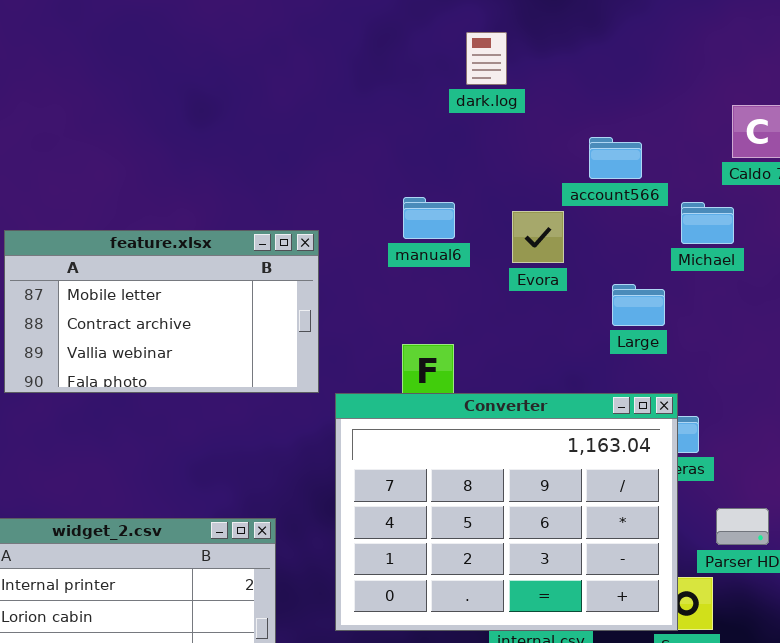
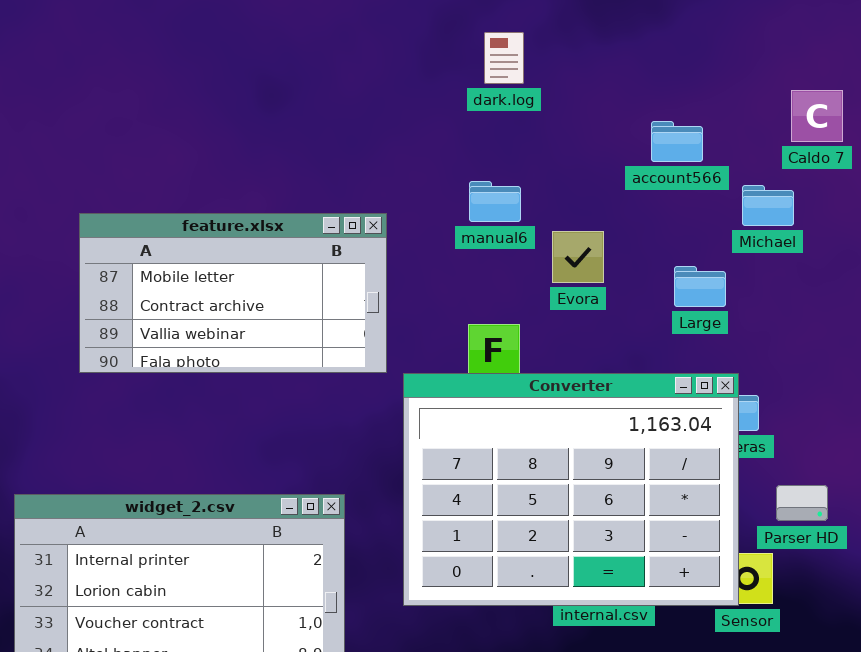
dark.log: [466,32,507,85] -> [484,32,524,84], moved
Evora: [512,211,564,263] -> [552,231,604,283], moved

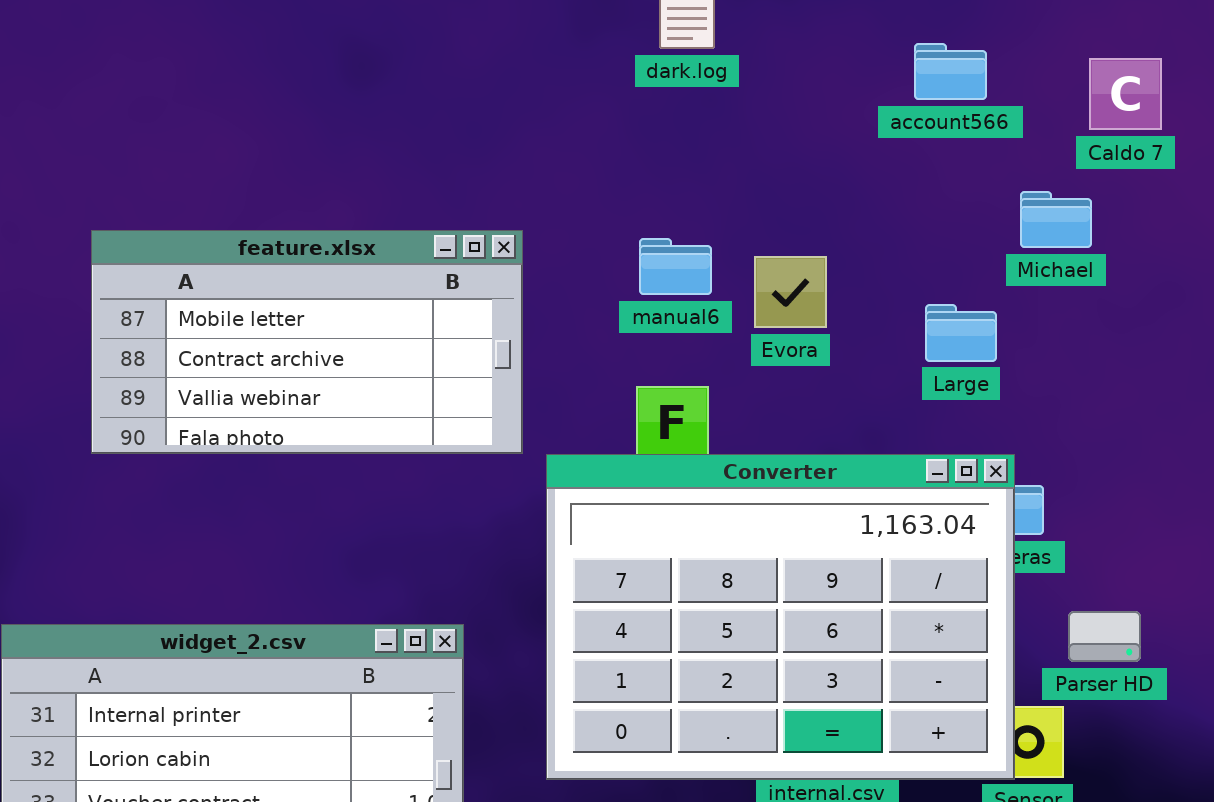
account566: [651,121,703,162] -> [914,43,987,100], moved
manual6: [469,181,521,222] -> [639,238,712,295], moved

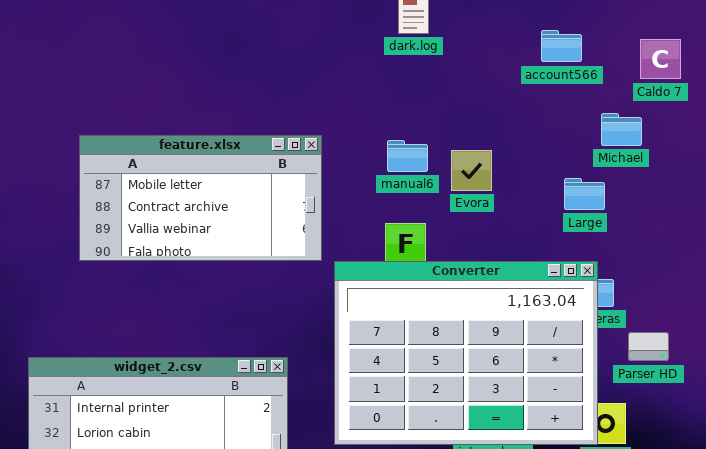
Large: [925,304,997,362] -> [564,178,605,210], moved
Parser HD: [1068,611,1141,662] -> [628,332,669,361], moved

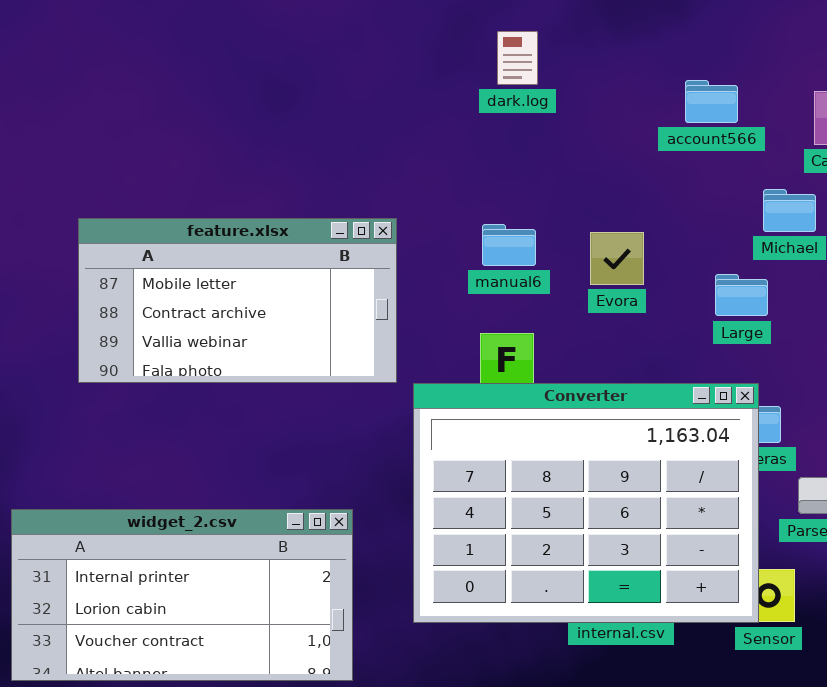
Evora: [451,150,492,191] -> [590,232,644,285], moved

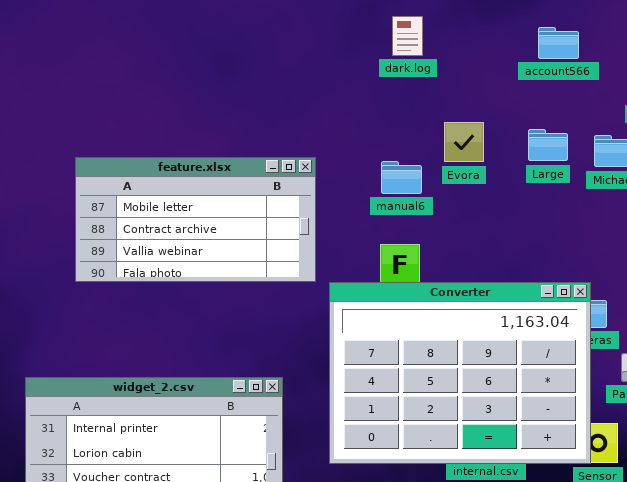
account566: [685,80,738,123] -> [538,27,579,59], moved
Evora: [590,232,644,285] -> [444,122,484,162], moved
Large: [715,274,768,316] -> [528,129,568,161], moved

